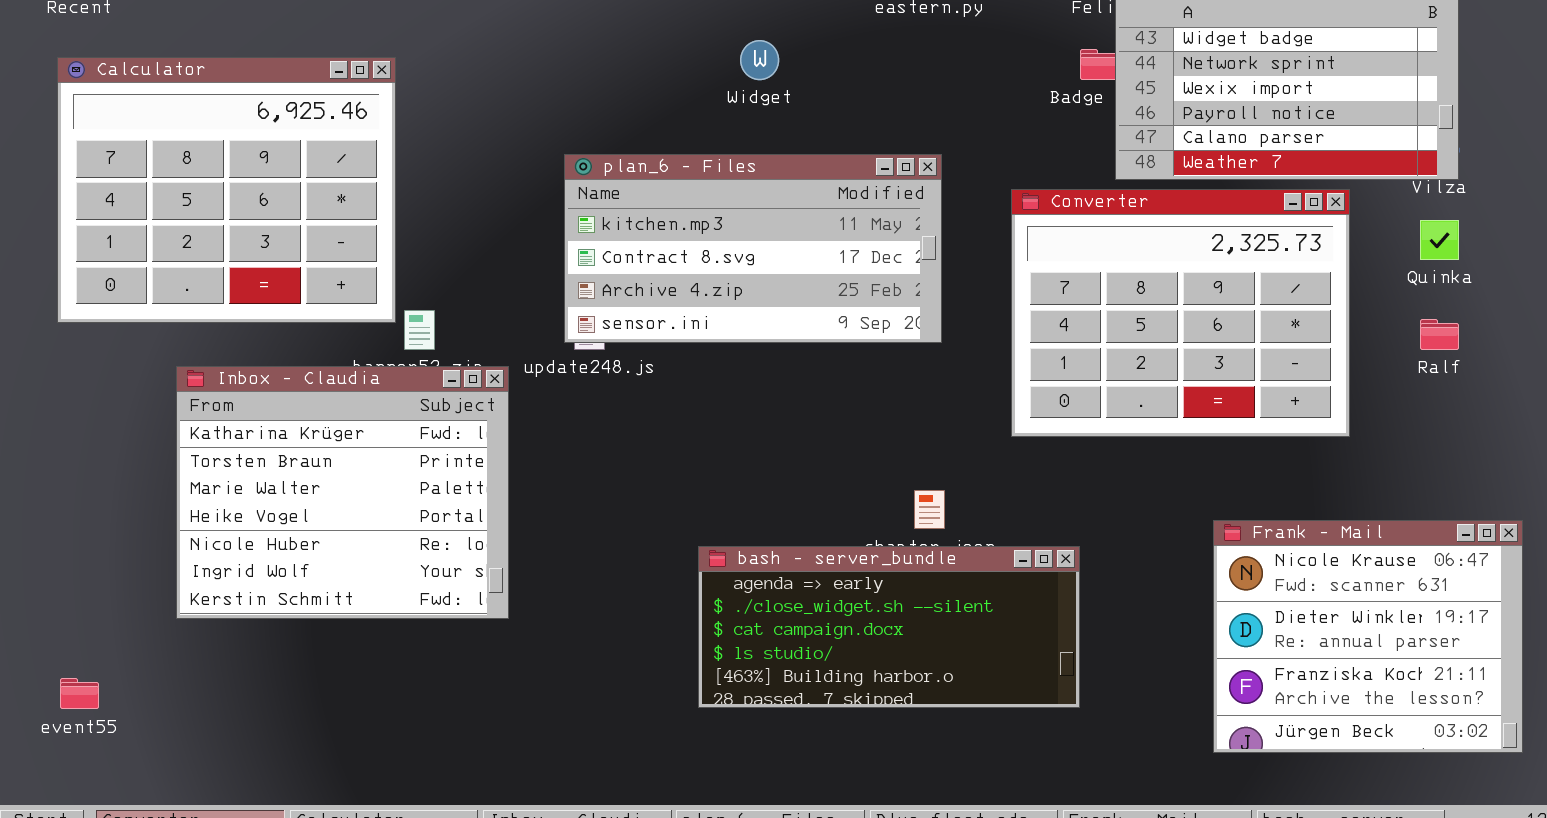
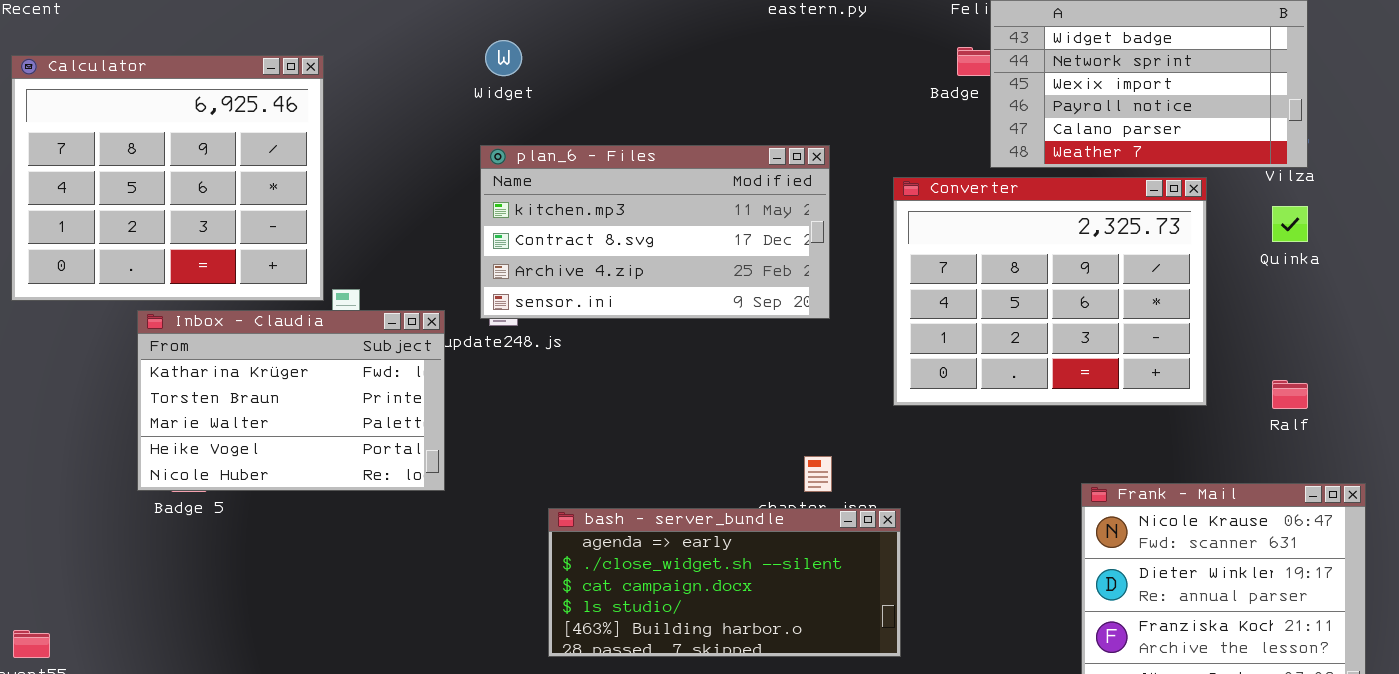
Widget: [740,40,779,80] -> [485,40,522,76], moved
Ralf: [1420,319,1459,350] -> [1272,380,1308,409], moved
Inbox - Claudia: [176,366,509,619] -> [137,310,445,491], moved, resized
bash - server_bundle: [698,546,1080,708] -> [548,508,901,657], moved

